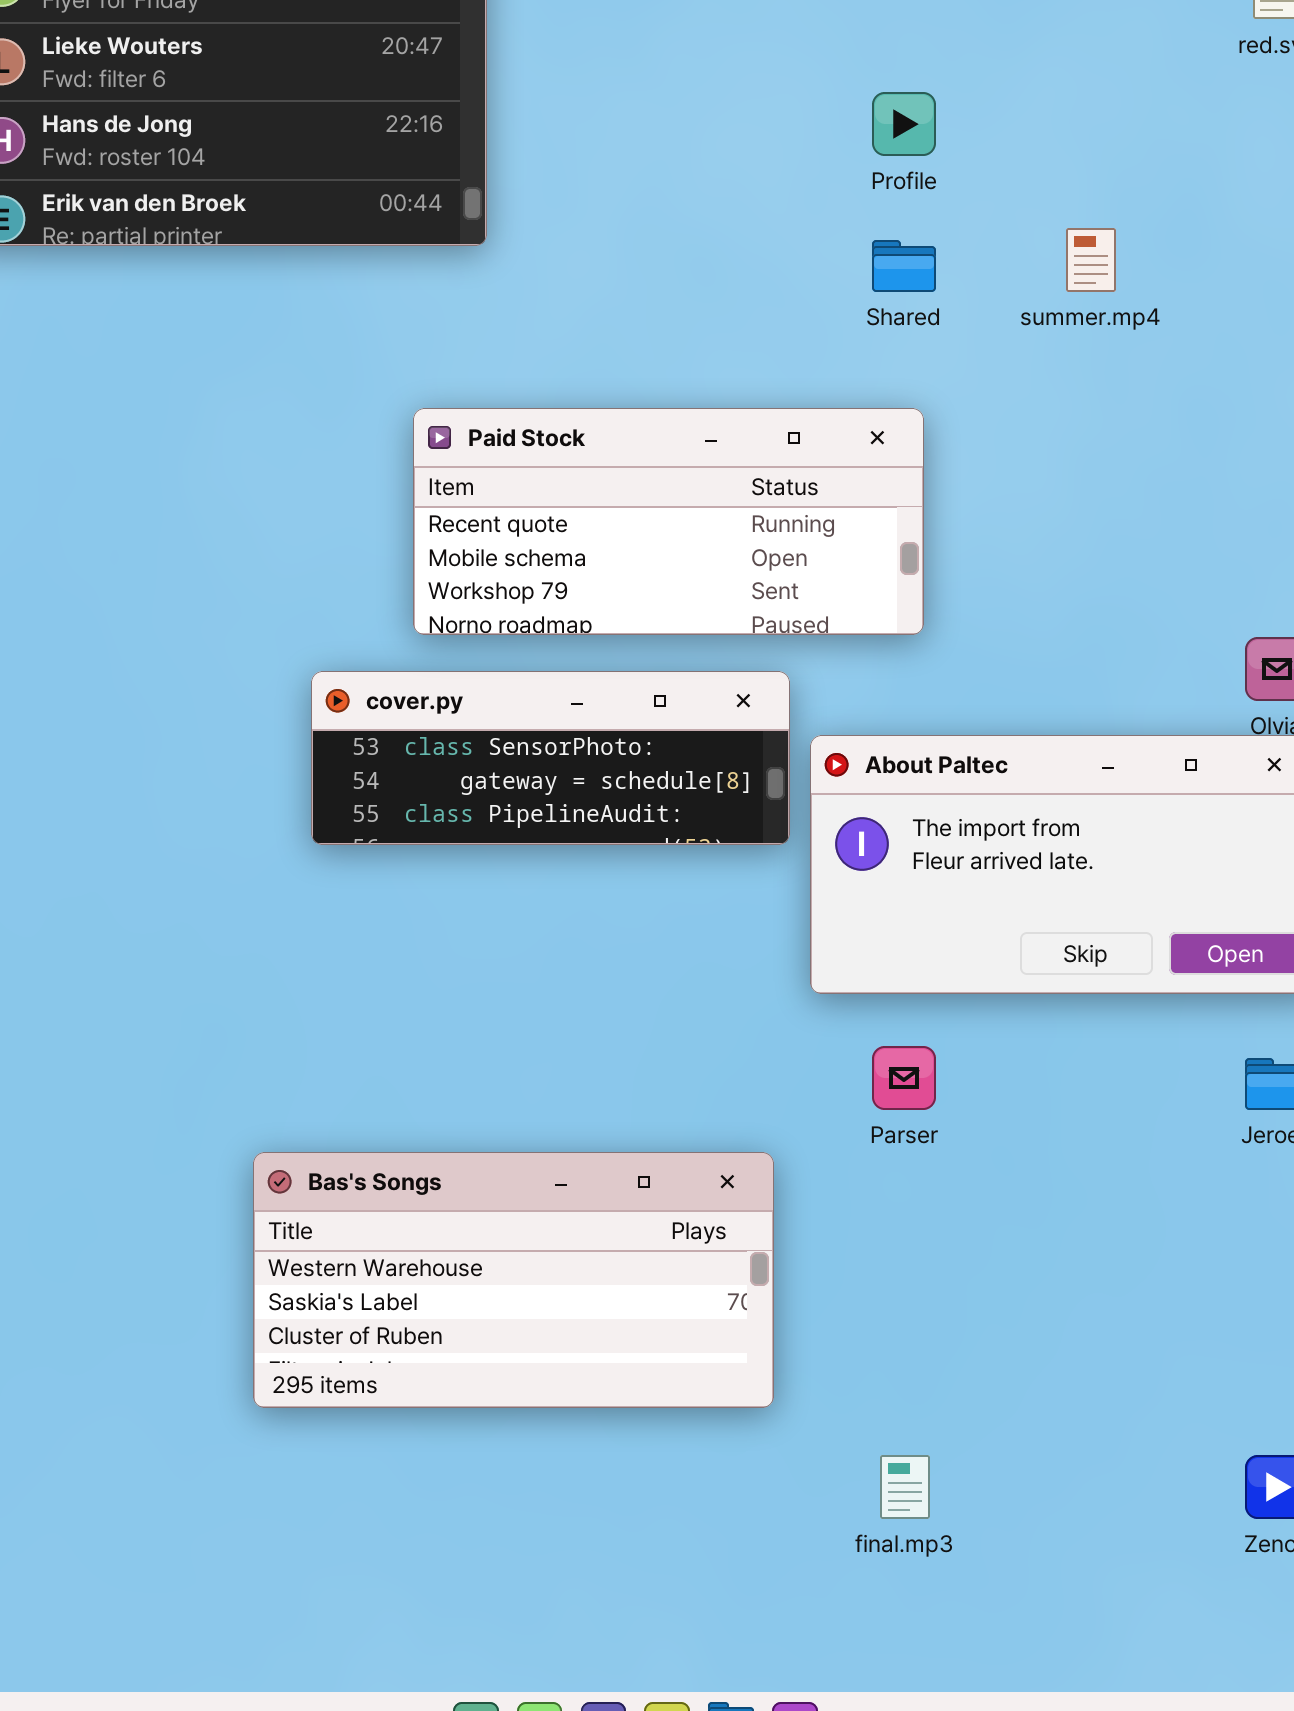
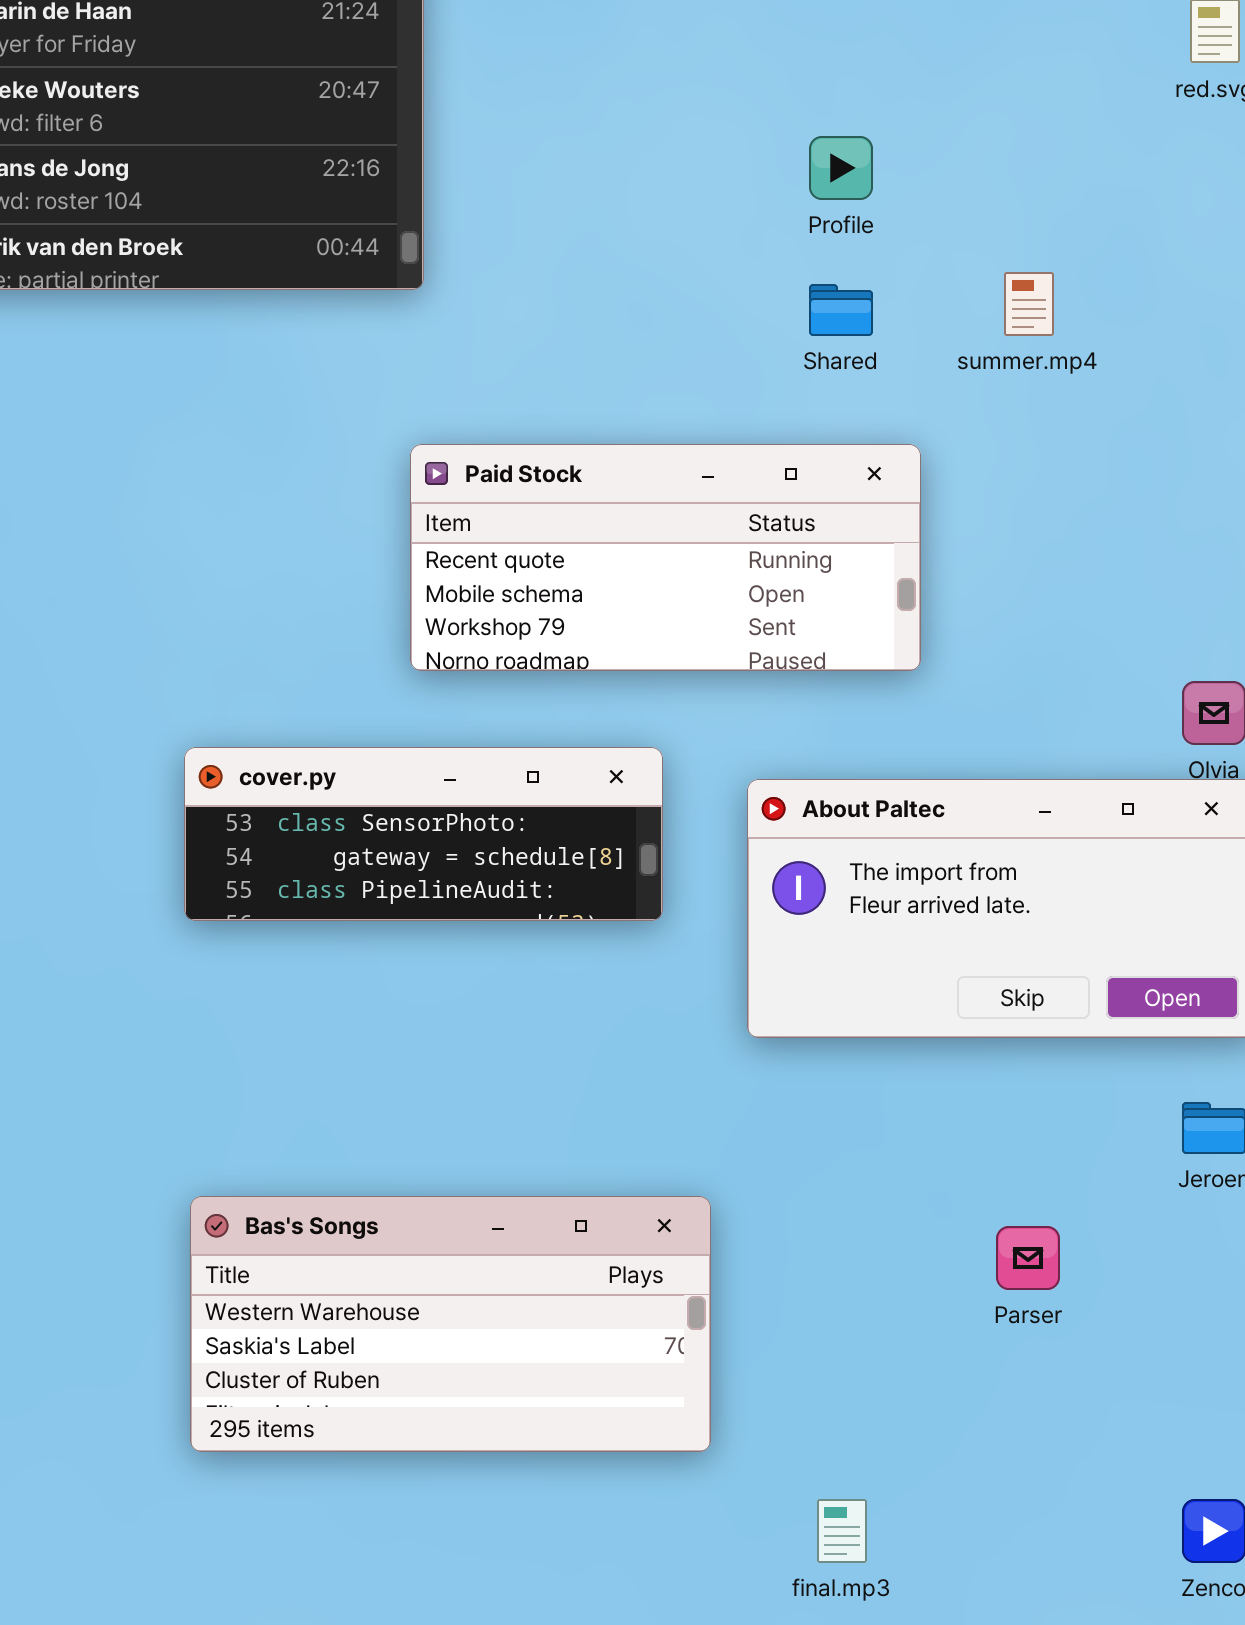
Paid Stock: [413,408,924,635] -> [410,444,921,671], moved
cover.py: [311,671,790,845] -> [184,747,663,921], moved
Parser: [872,1046,936,1110] -> [996,1226,1060,1290], moved

